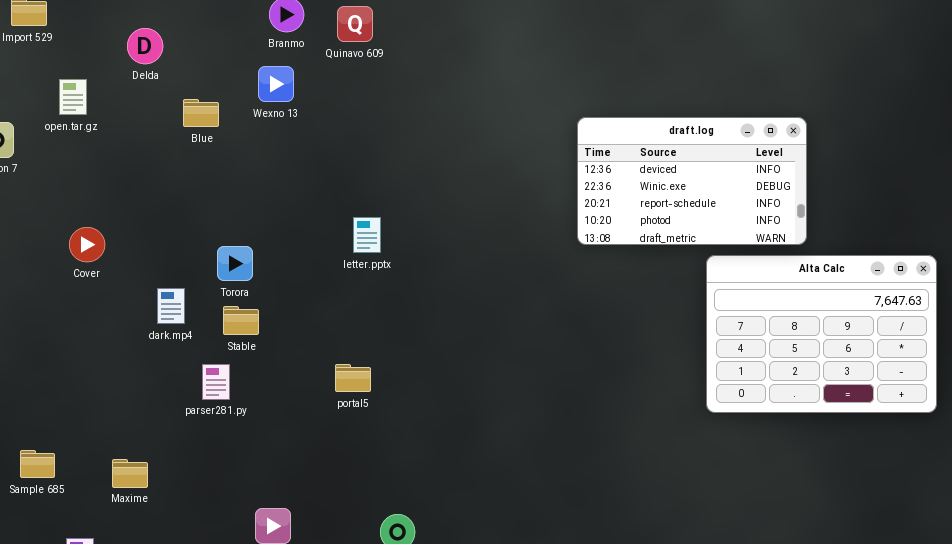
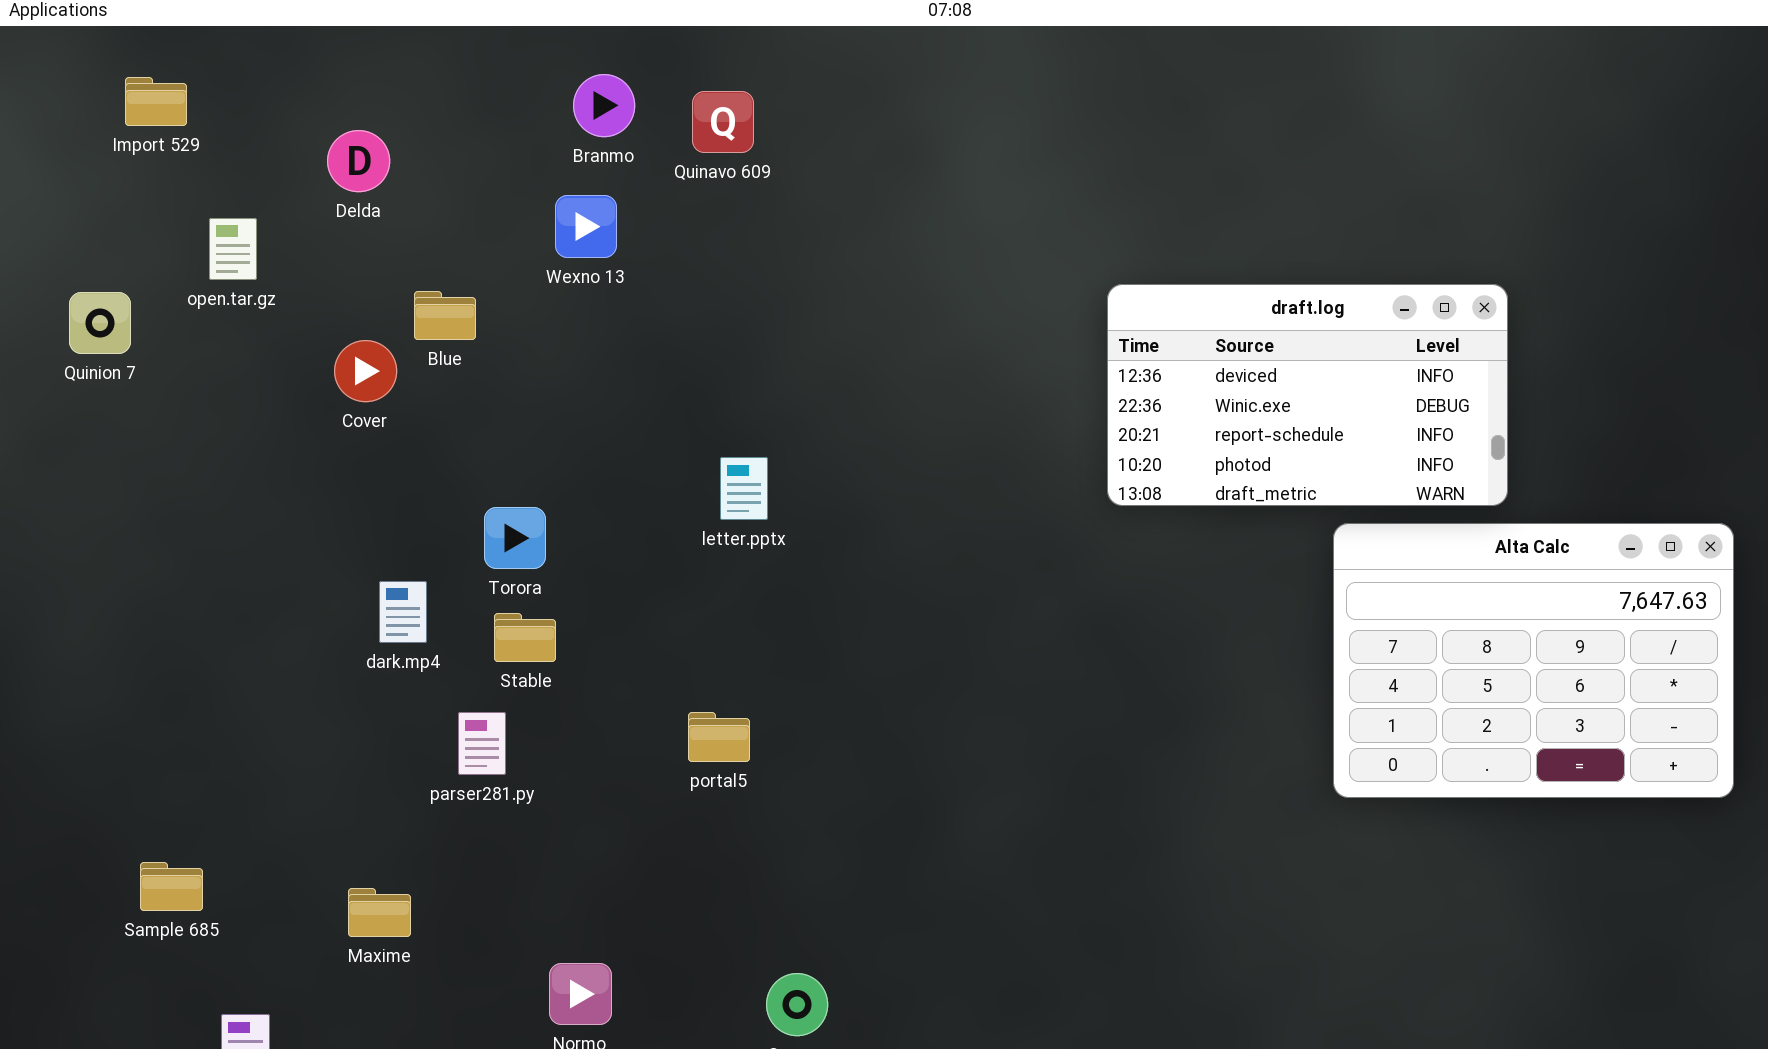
Blue: [183,99,219,127] -> [414,291,476,340], moved
Cover: [69,227,105,262] -> [334,340,397,402], moved
Maxime: [112,459,148,488] -> [348,888,411,937], moved

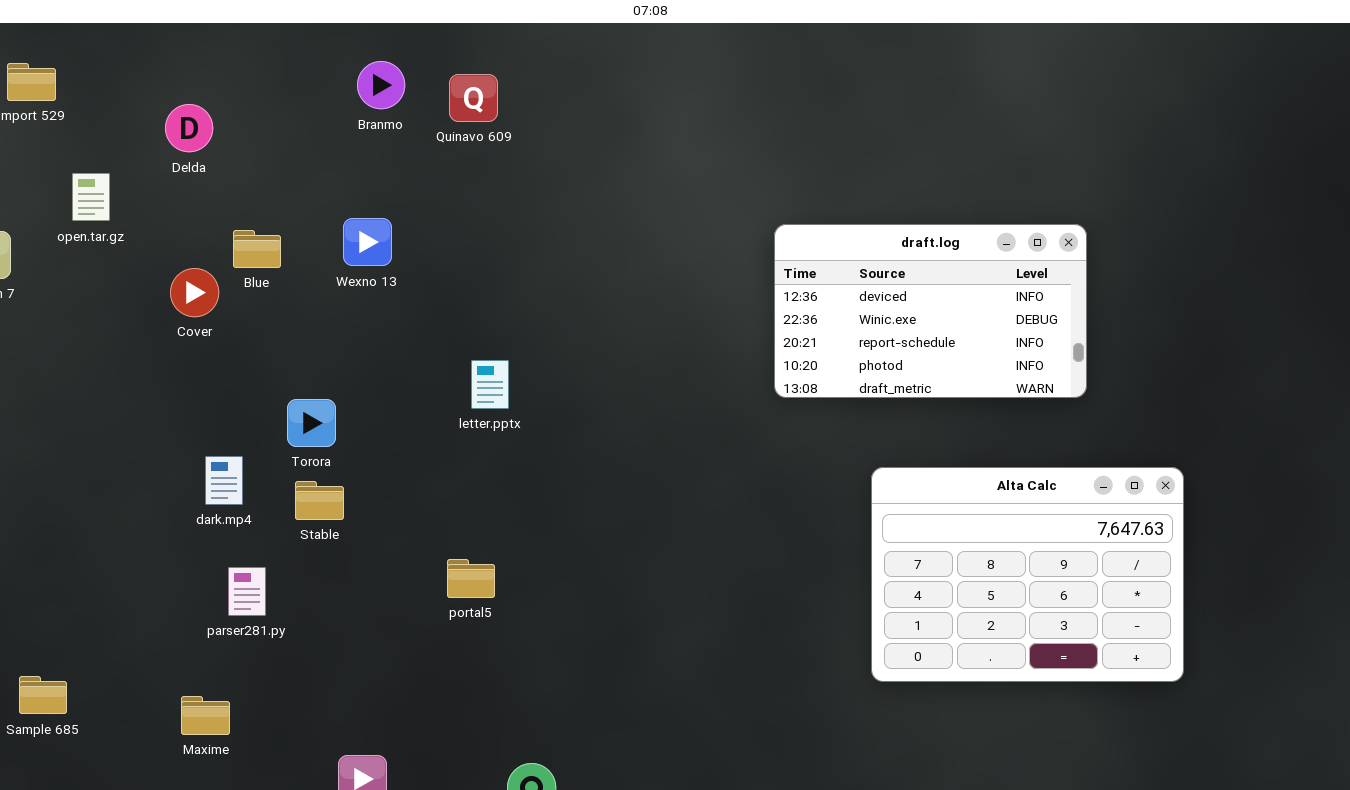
Wexno 13: [555,195,617,258] -> [343,218,392,266], moved
Alta Calc: [1333,523,1734,798] -> [871,467,1184,682], moved
parser281.py: [458,712,506,775] -> [228,567,266,616], moved

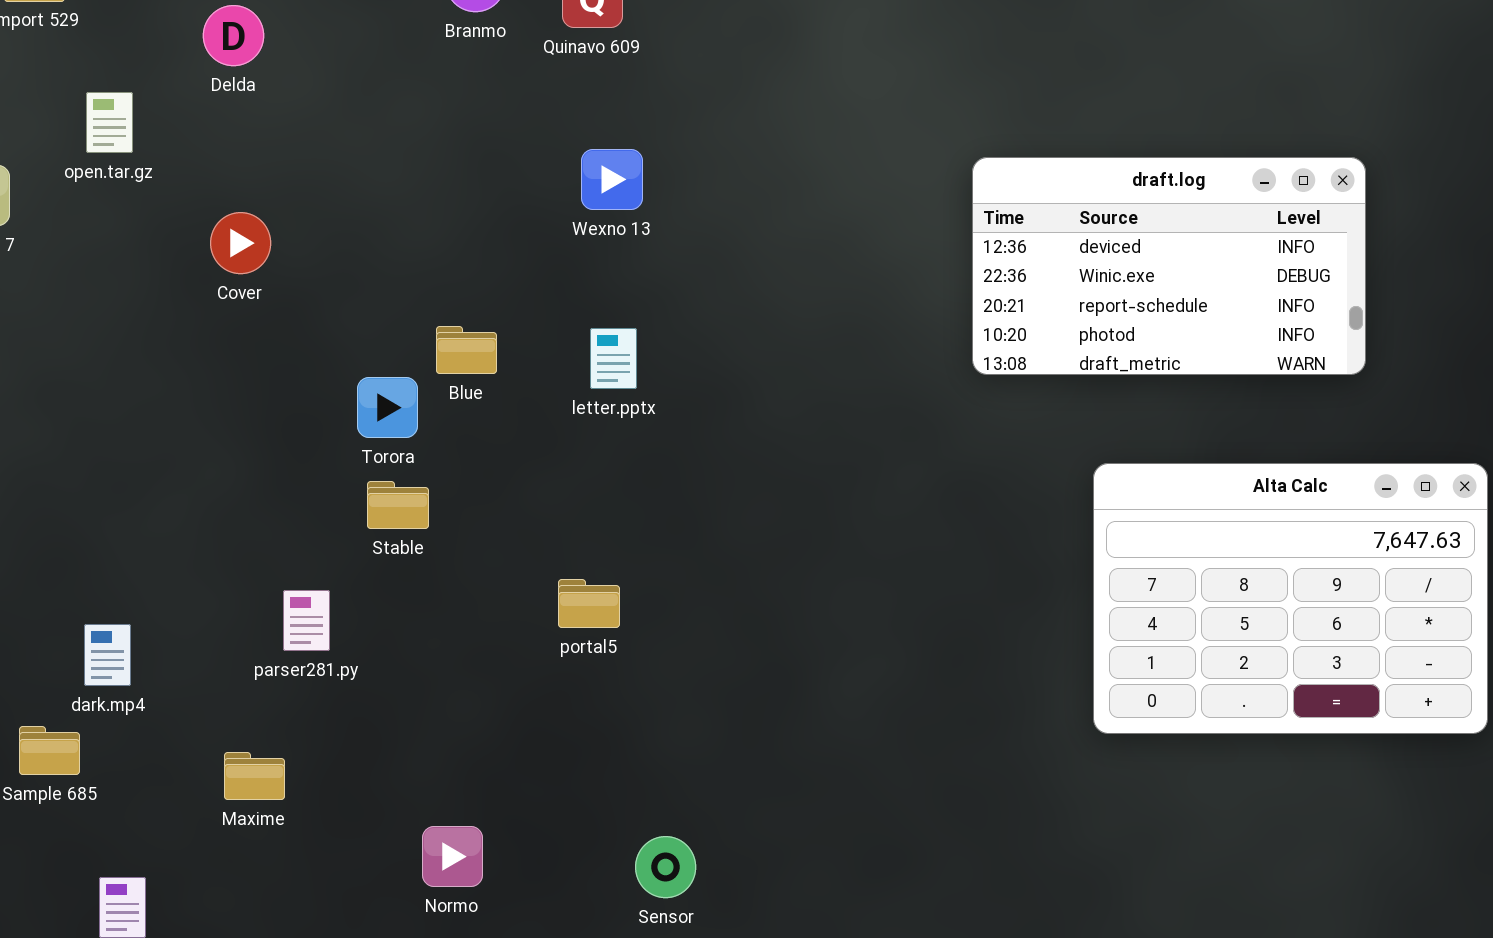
Wexno 13: [343,218,392,266] -> [581,149,643,210], moved
Blue: [233,230,281,268] -> [436,326,497,374], moved
dark.mp4: [205,456,243,505] -> [84,624,131,686], moved

